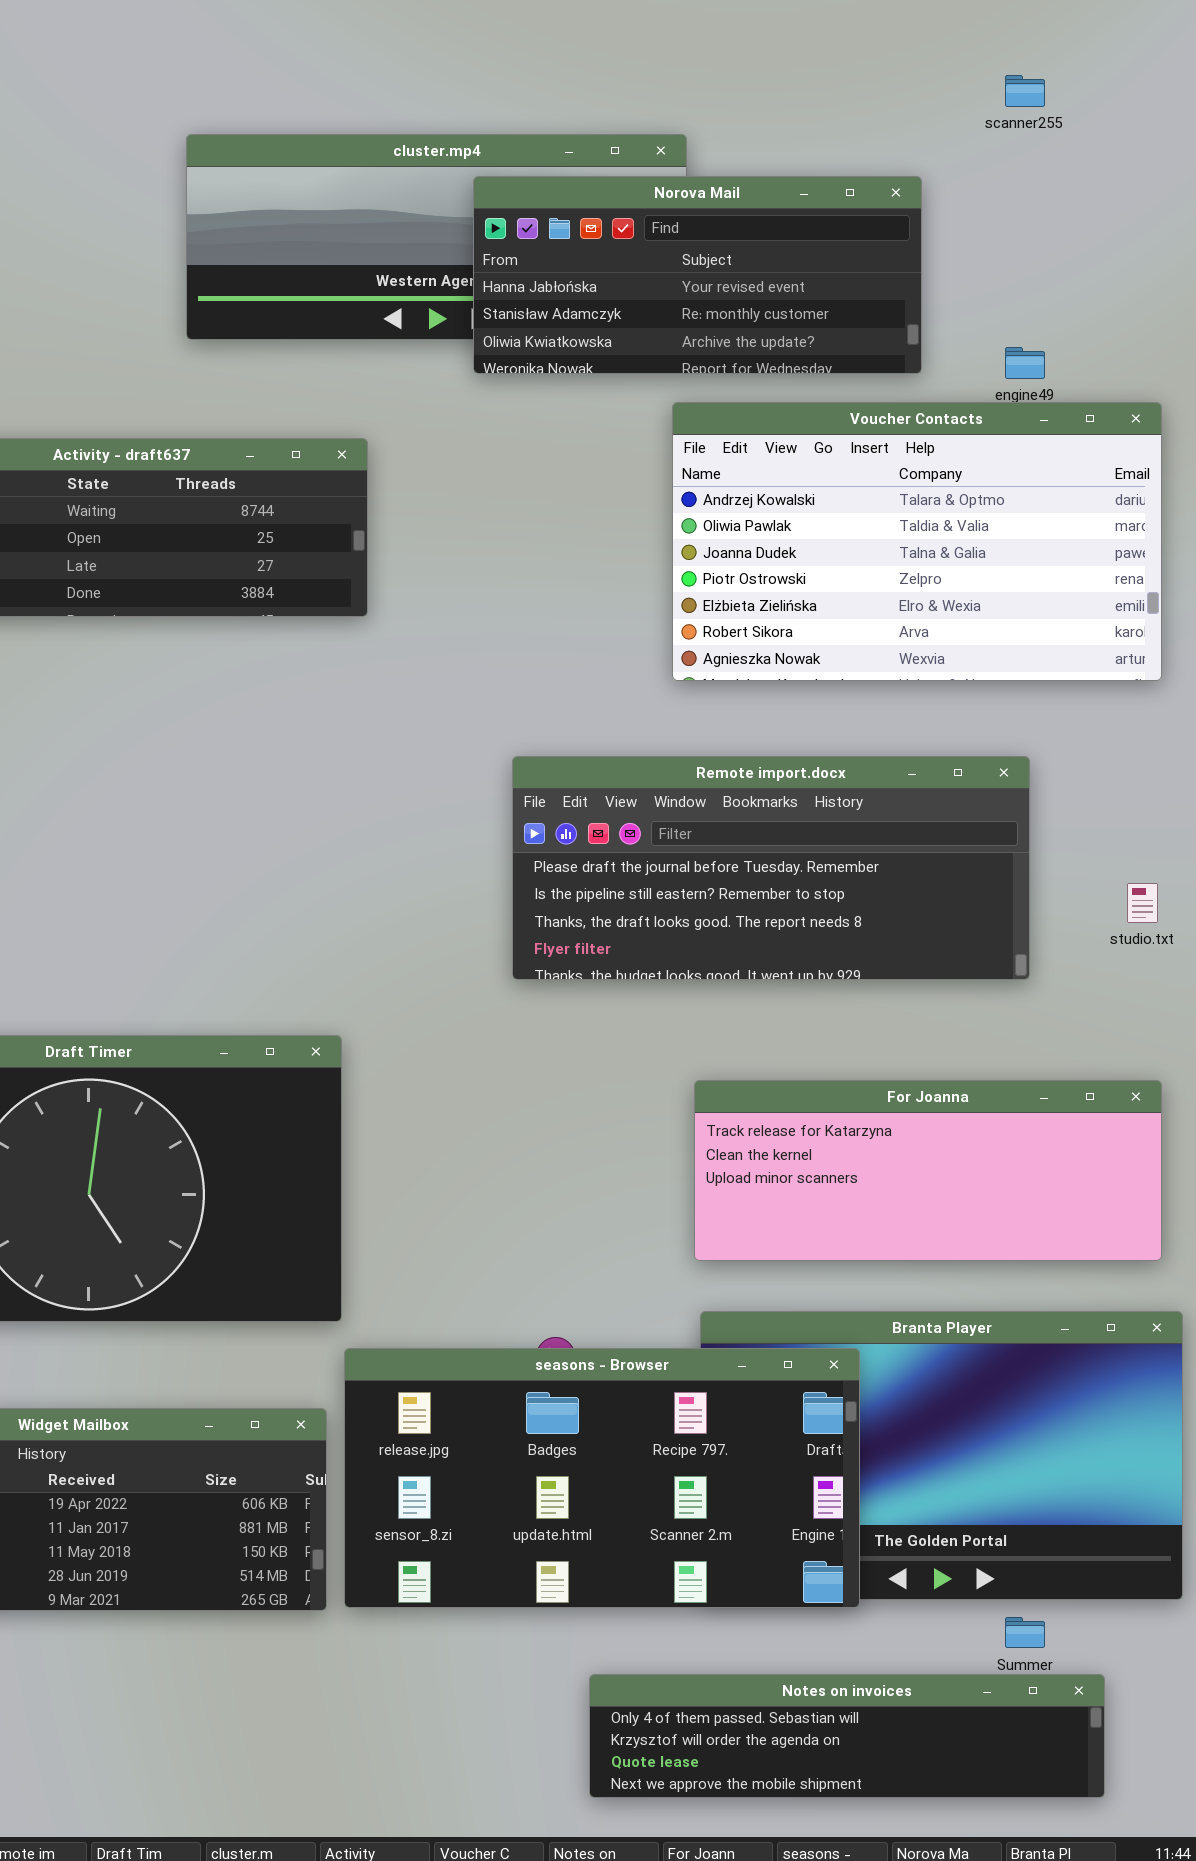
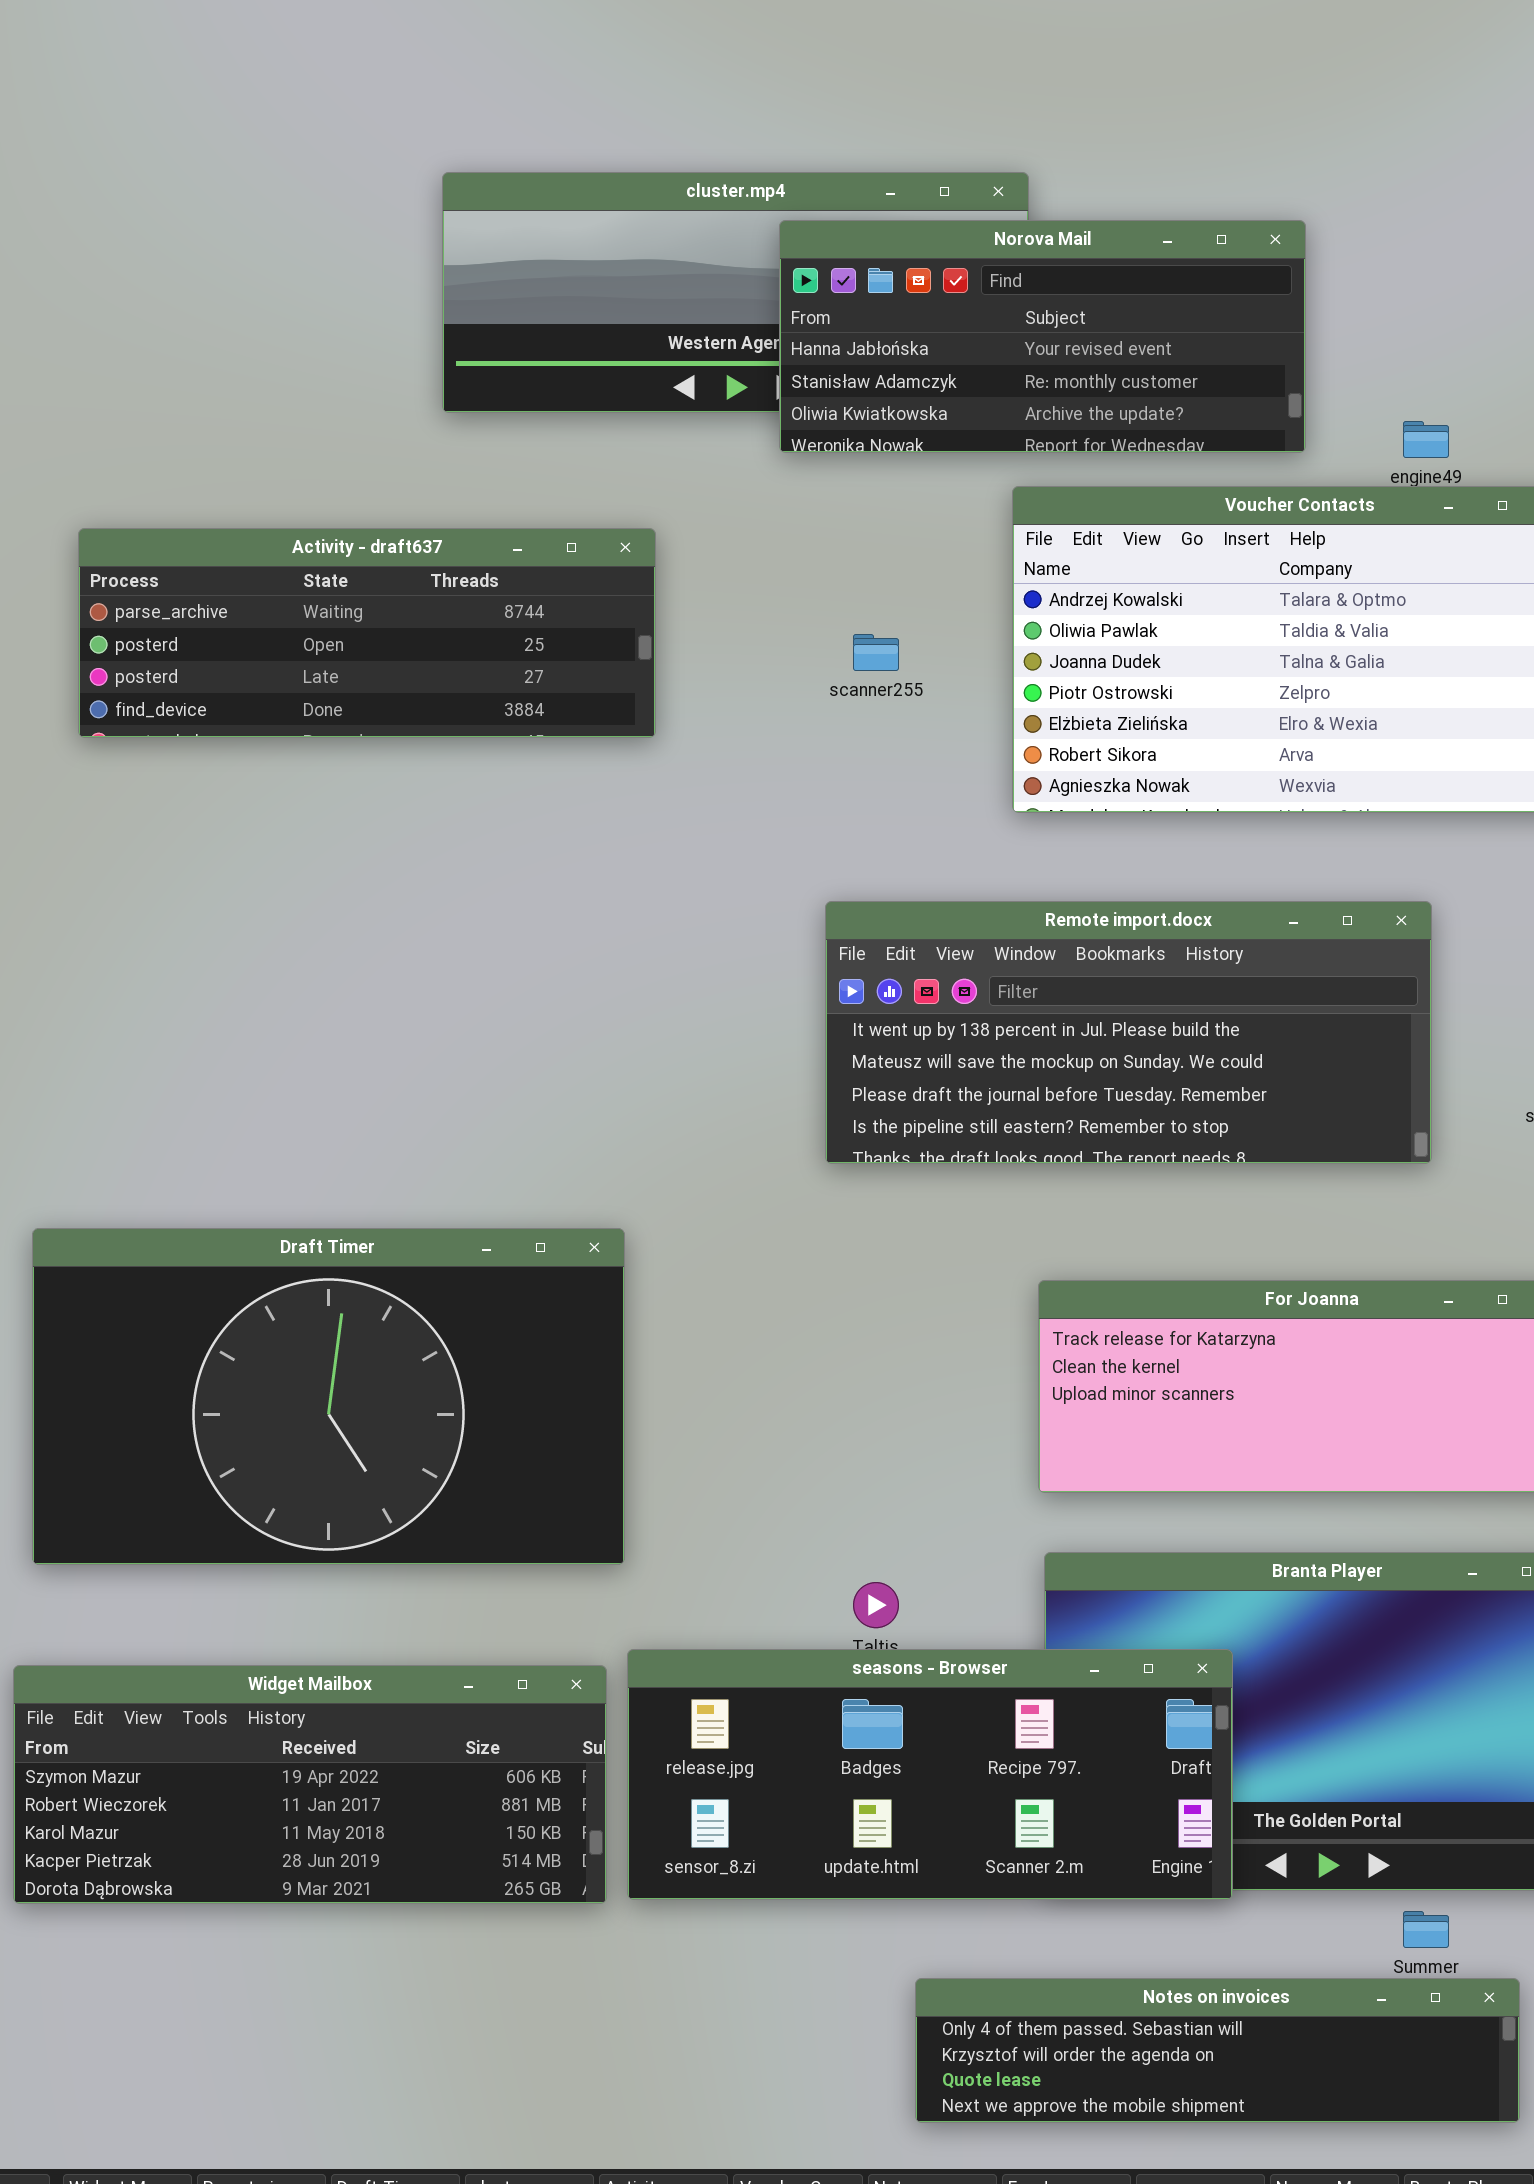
scanner255: [1005,75,1045,107] -> [853,634,899,671], moved
Remote import.docx: [512,756,1030,980] -> [825,901,1432,1164], scrolled up 2 rows
seasons - Browser: [344,1348,860,1608] -> [627,1649,1233,1900], resized

